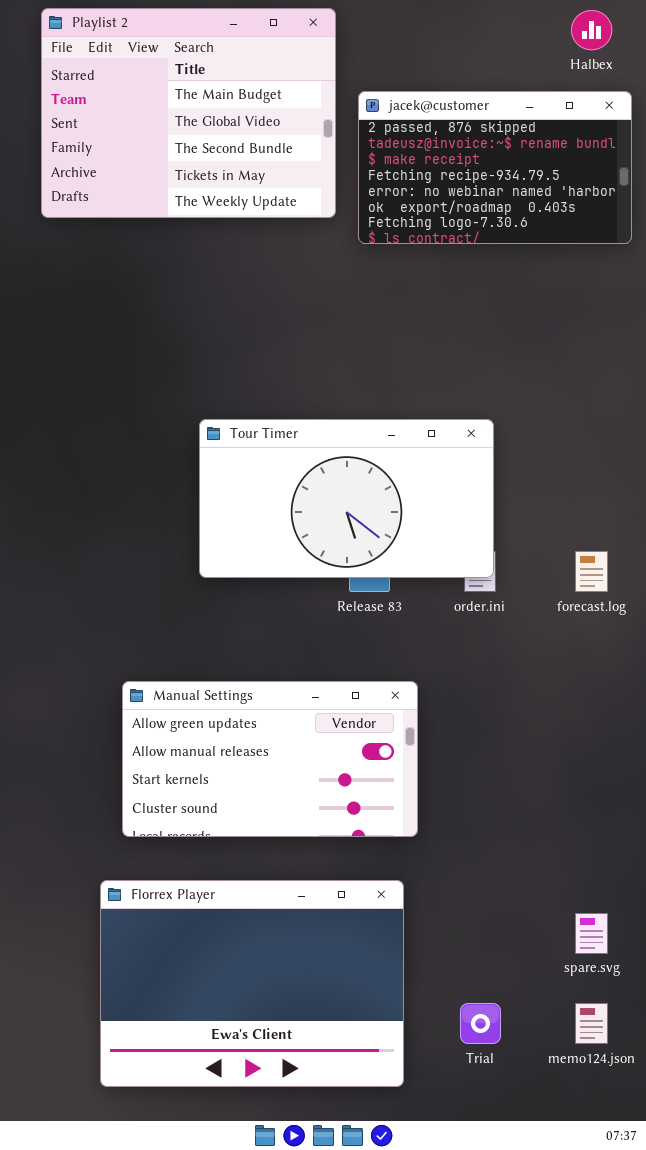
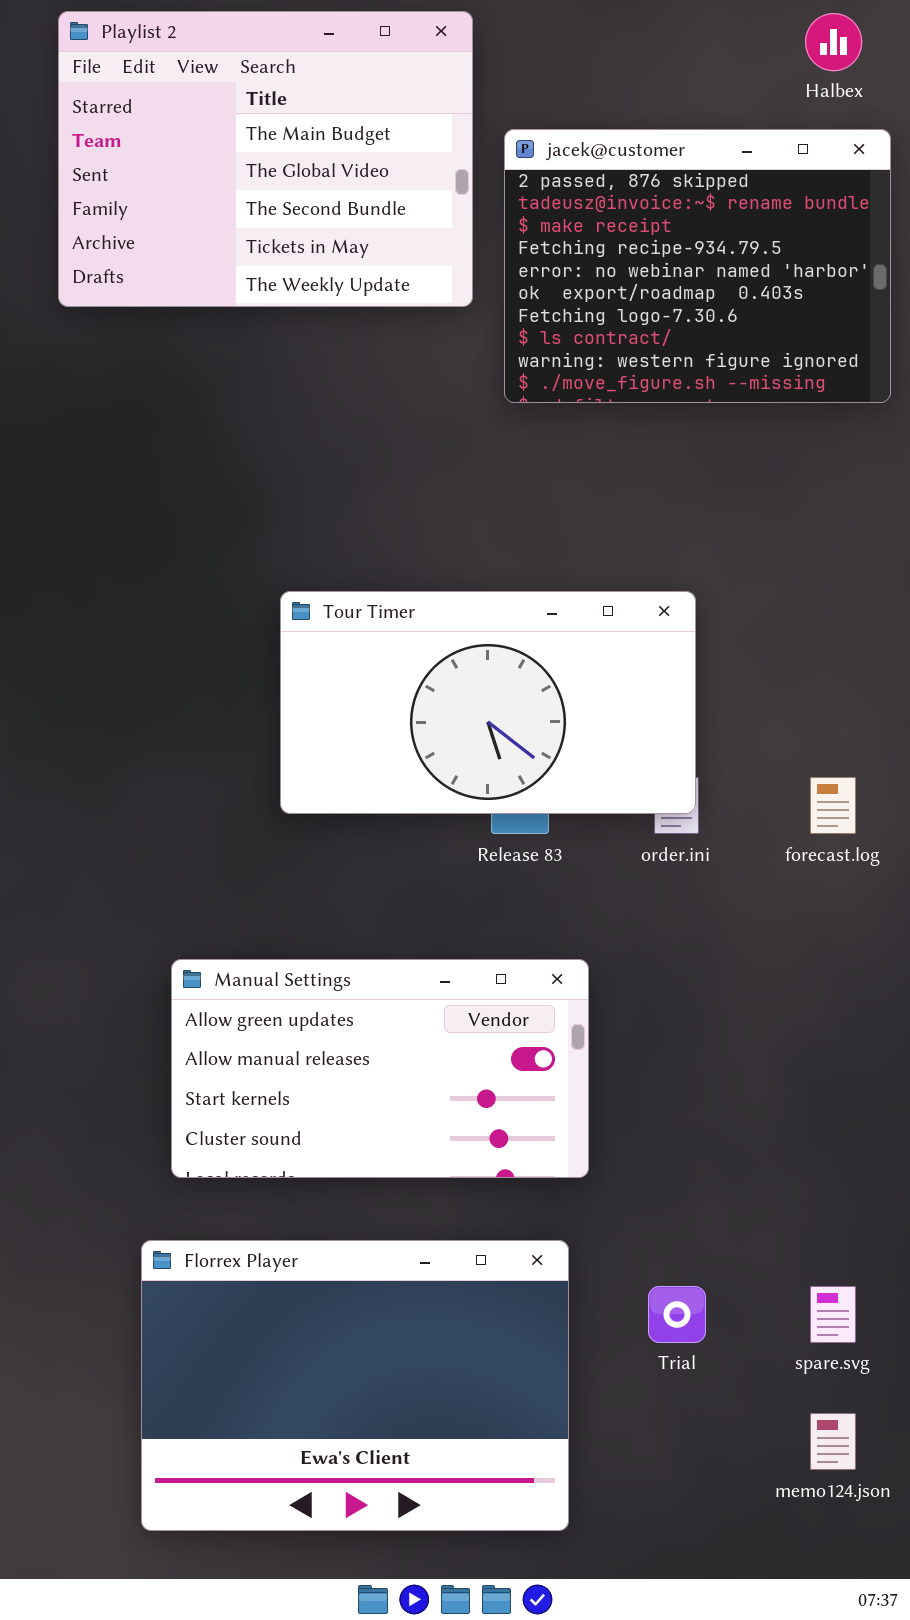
jacek@customer: [358,91,632,244] -> [504,129,891,403], resized
Trial: [460,1003,501,1044] -> [648,1286,706,1343], moved

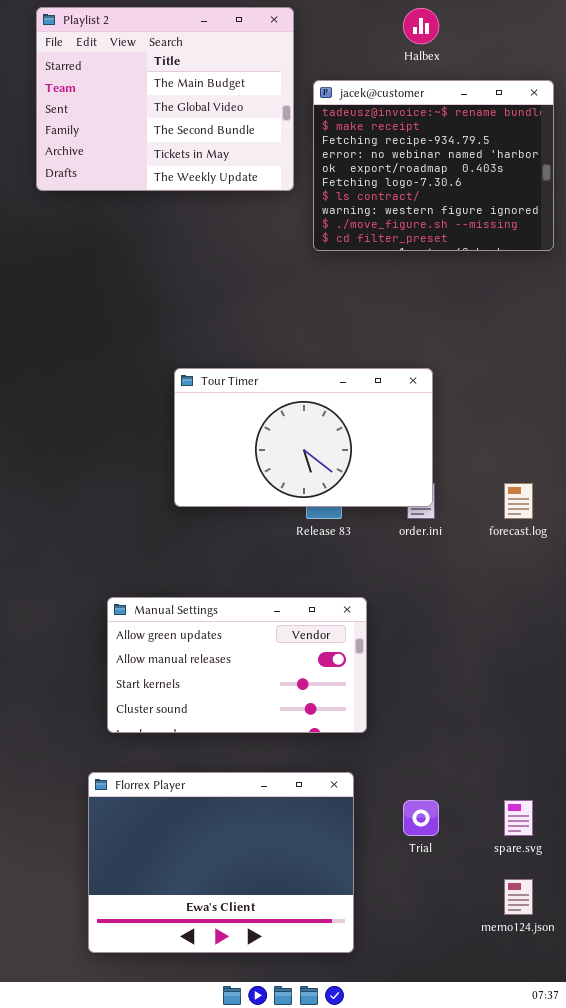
Halbex: [805,13,862,71] -> [403,8,439,44], moved
jacek@customer: [504,129,891,403] -> [313,80,554,251], scrolled down 1 row

